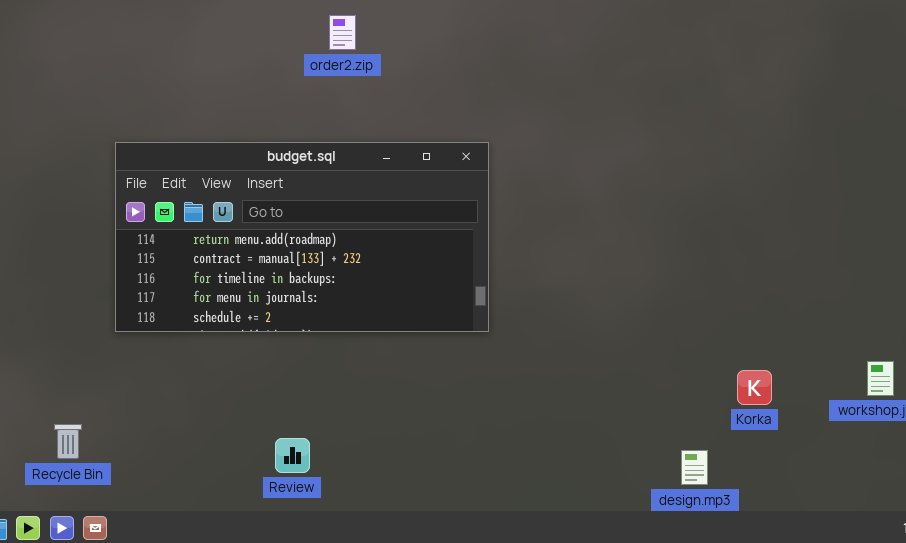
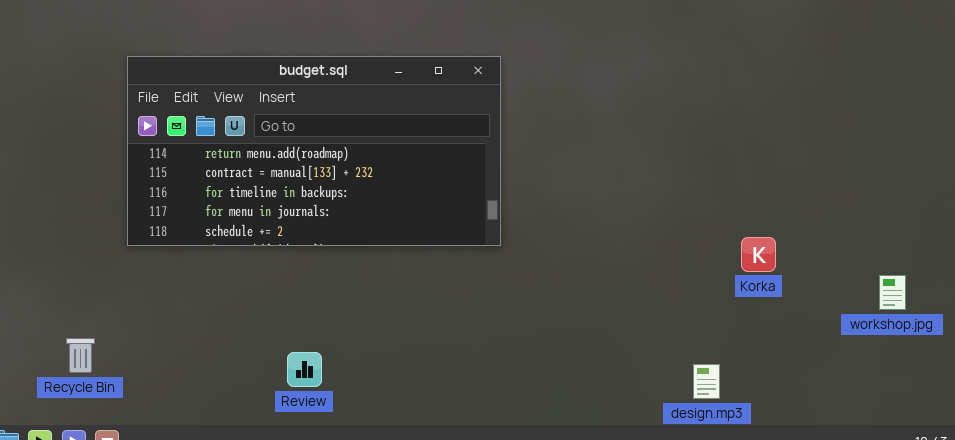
Korka: [737,370,772,405] -> [741,237,776,272], moved

